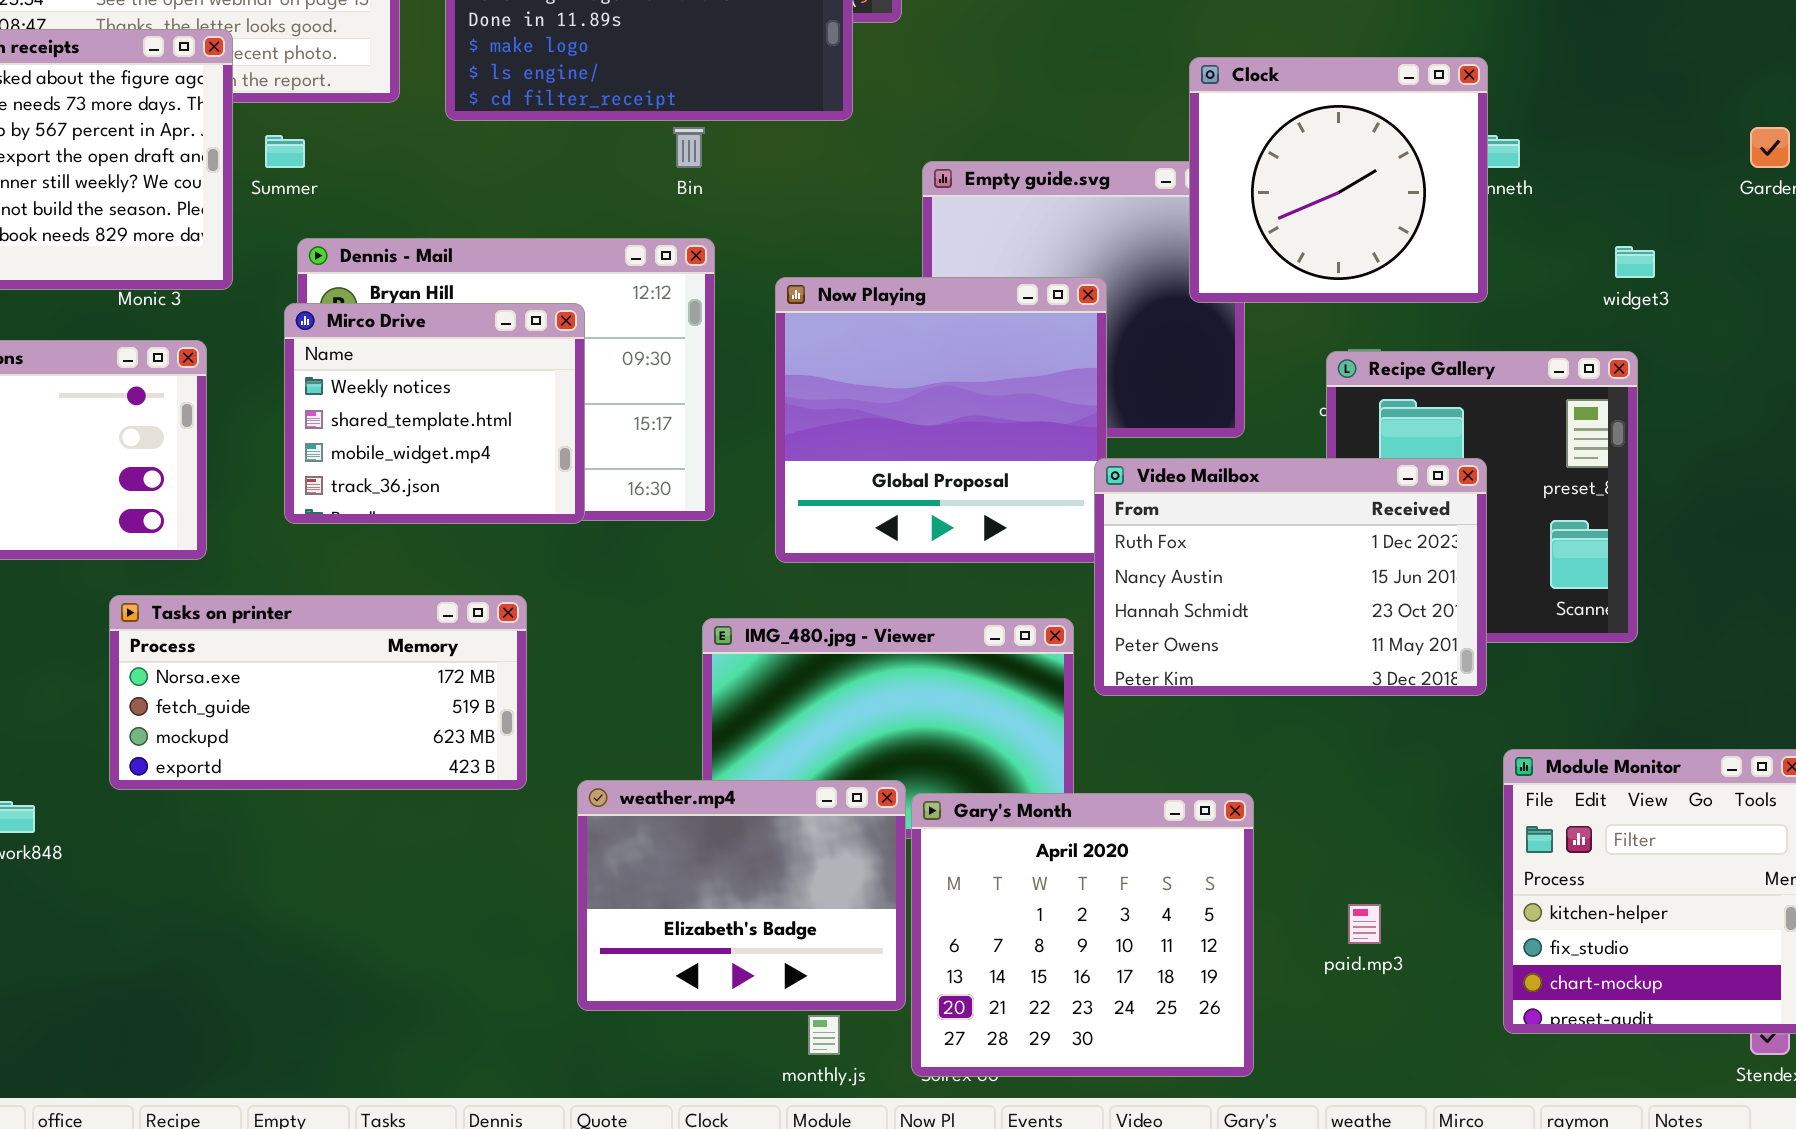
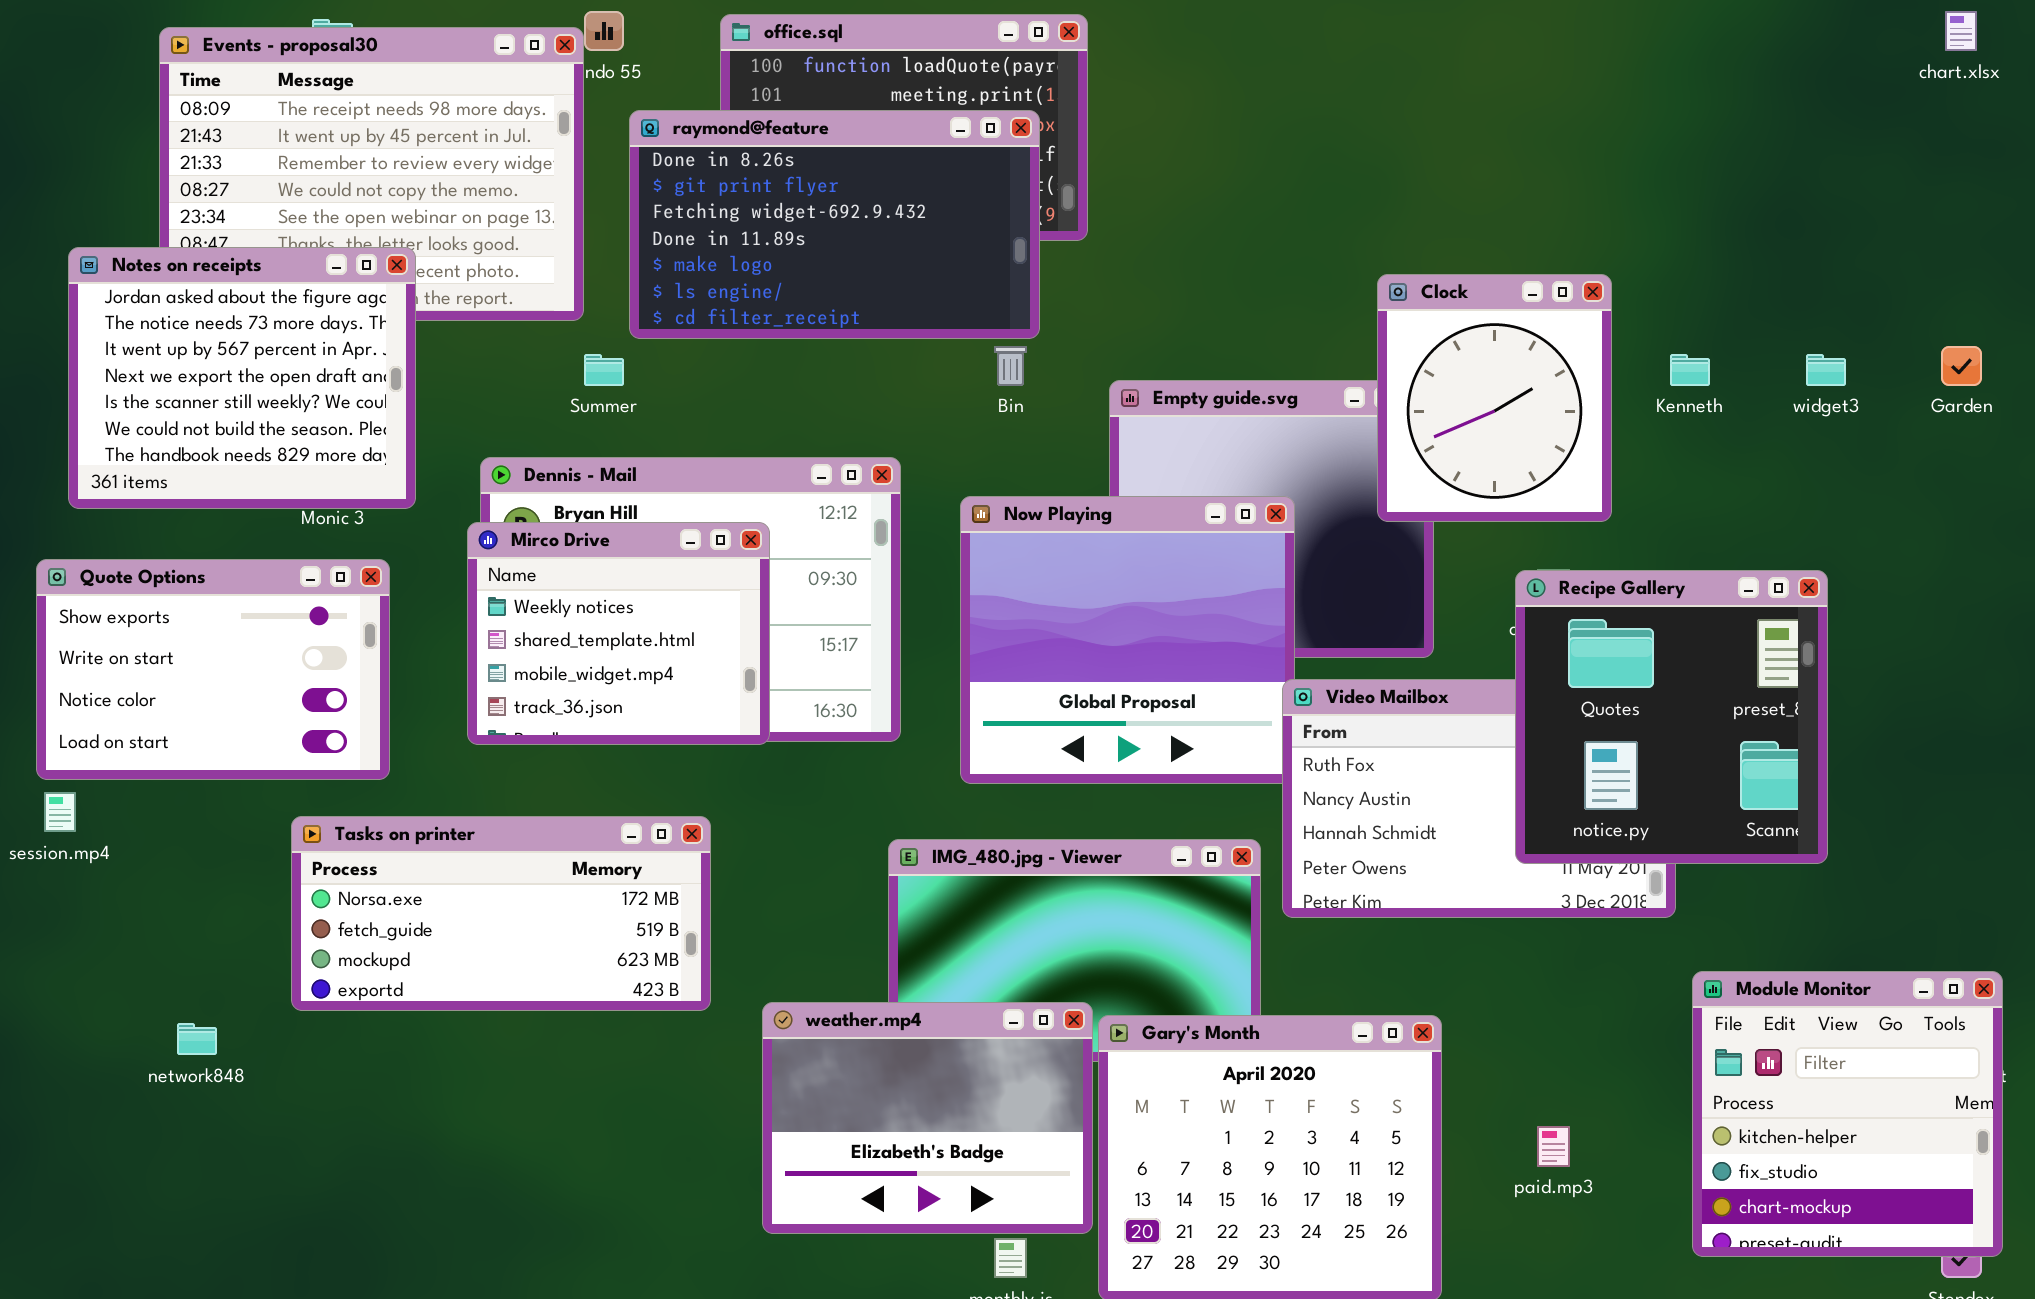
Clock: [1189,57,1488,303] -> [1377,274,1612,522], resized
Bin: [673,127,705,168] -> [994,346,1027,386], moved
Summer: [265,135,305,168] -> [584,354,624,386], moved
widget3: [1615,246,1655,278] -> [1806,354,1846,386], moved
Recipe Gallery: [1326,351,1638,643] -> [1515,570,1828,864], raised

